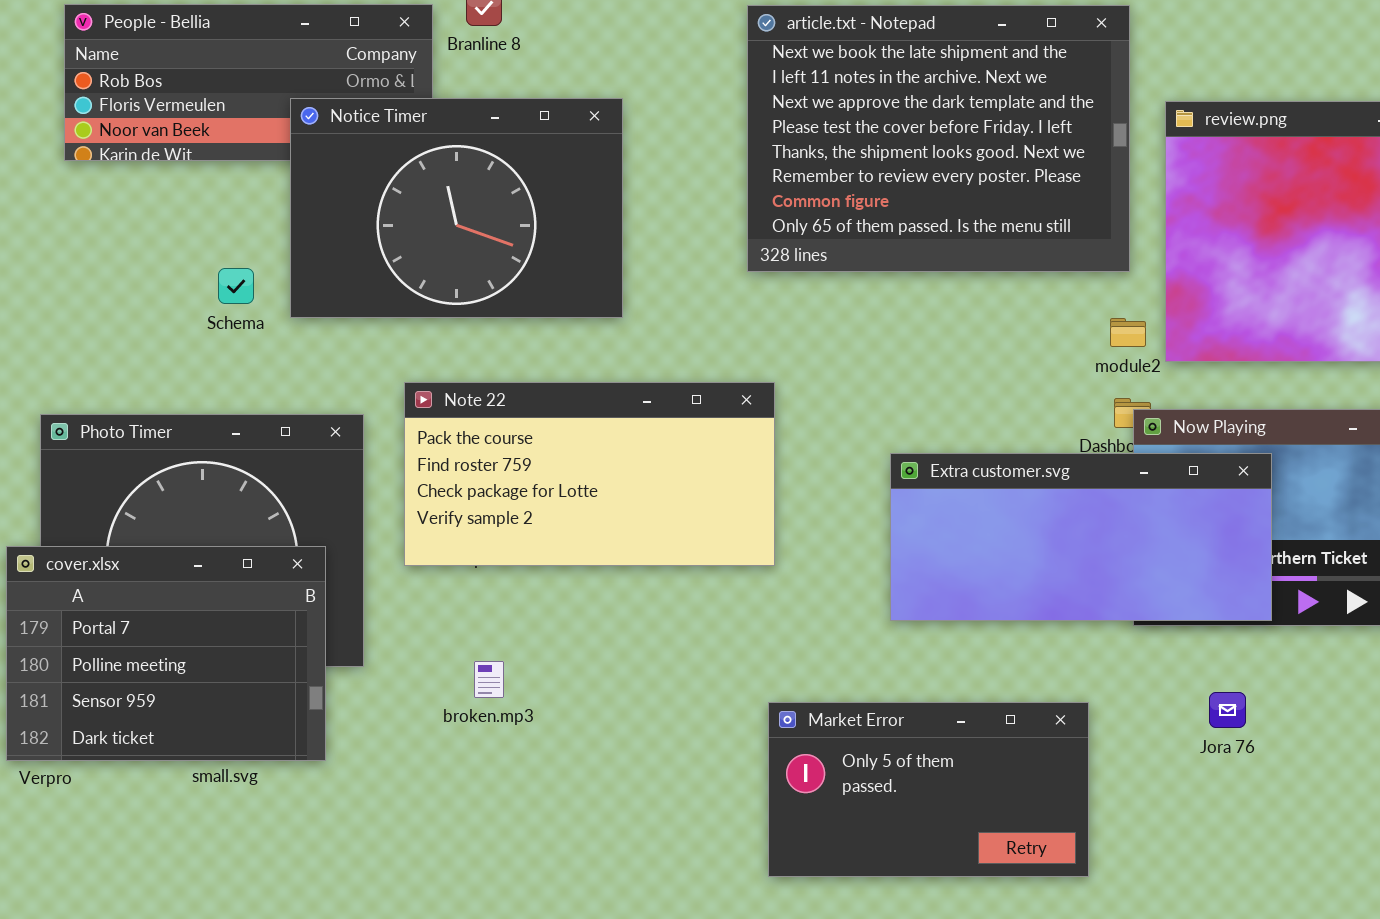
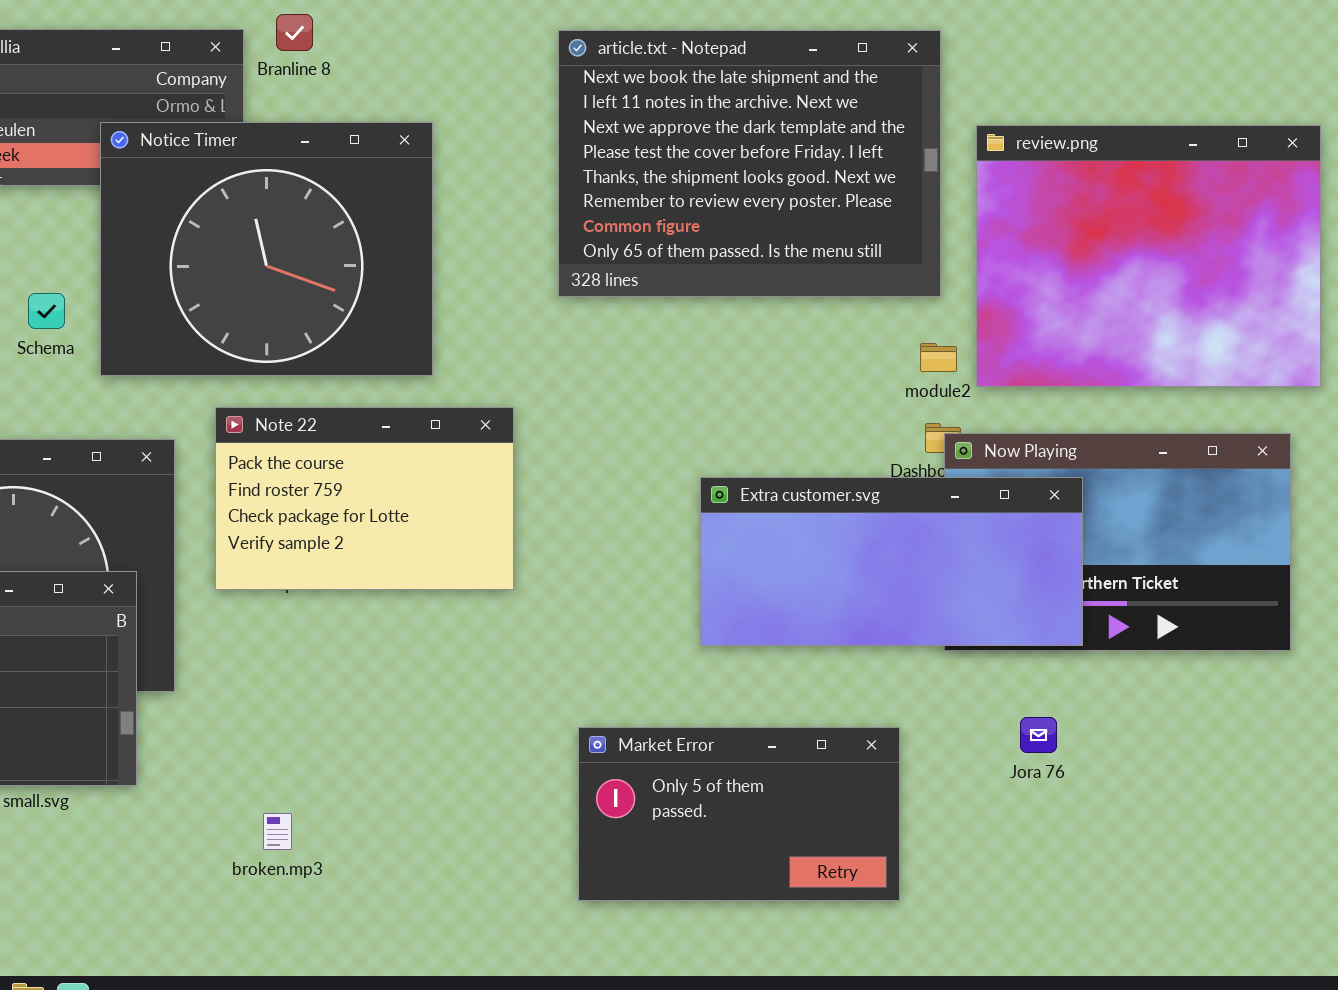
Notice Timer: [290,98,623,318] -> [100,122,433,376], resized
Note 22: [404,382,775,566] -> [215,407,514,590], resized
broken.mp3: [474,661,504,698] -> [263,813,292,850], moved

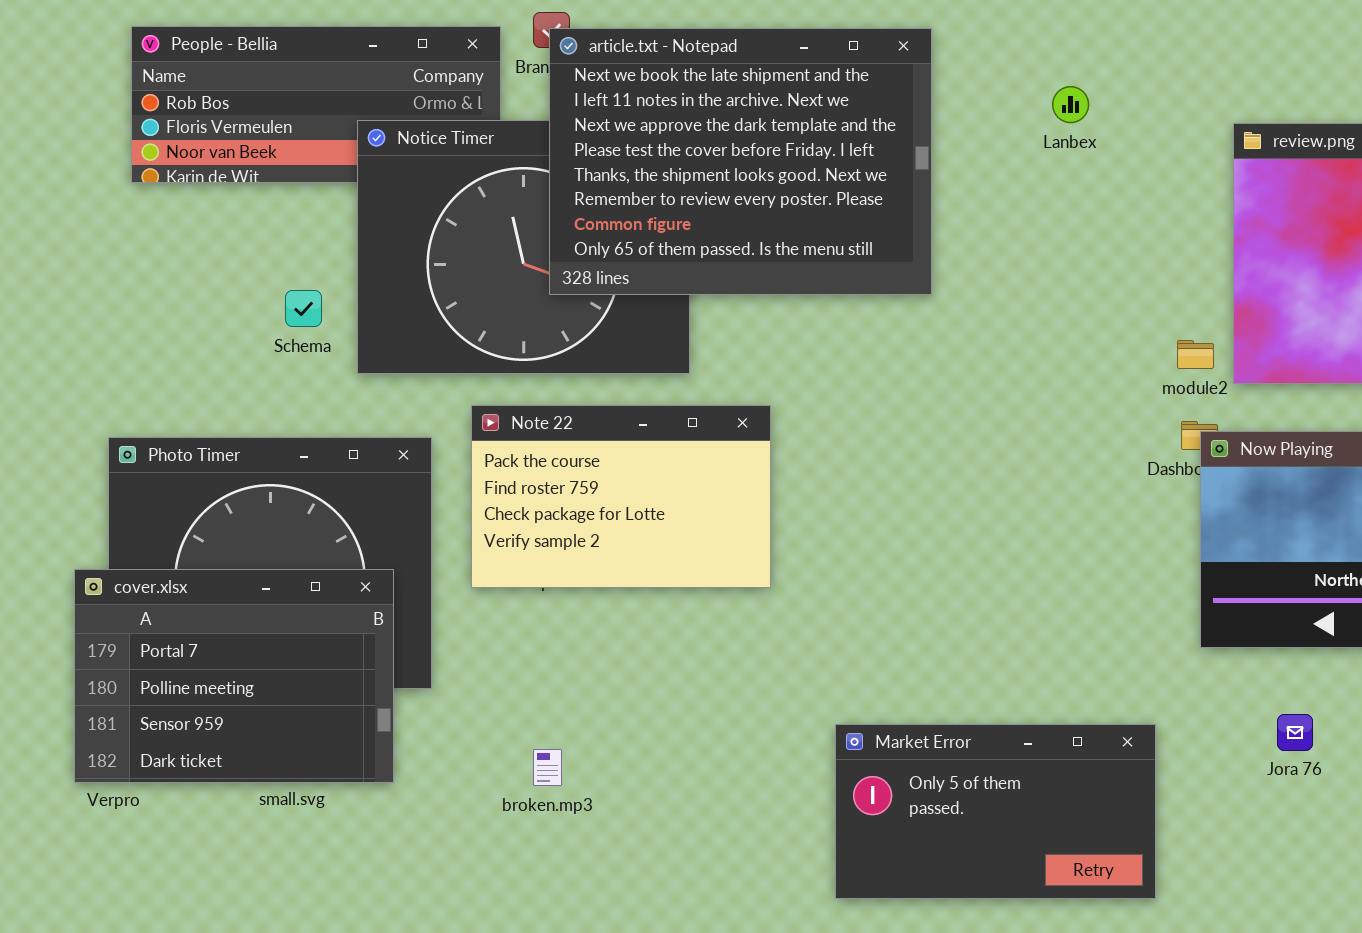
article.txt - Notepad: [558,30,941,297] -> [549,28,932,295], moved
Extra customer.svg: [700,477,1083,646] -> none, closed
broken.mp3: [263,813,292,850] -> [533,749,562,786], moved

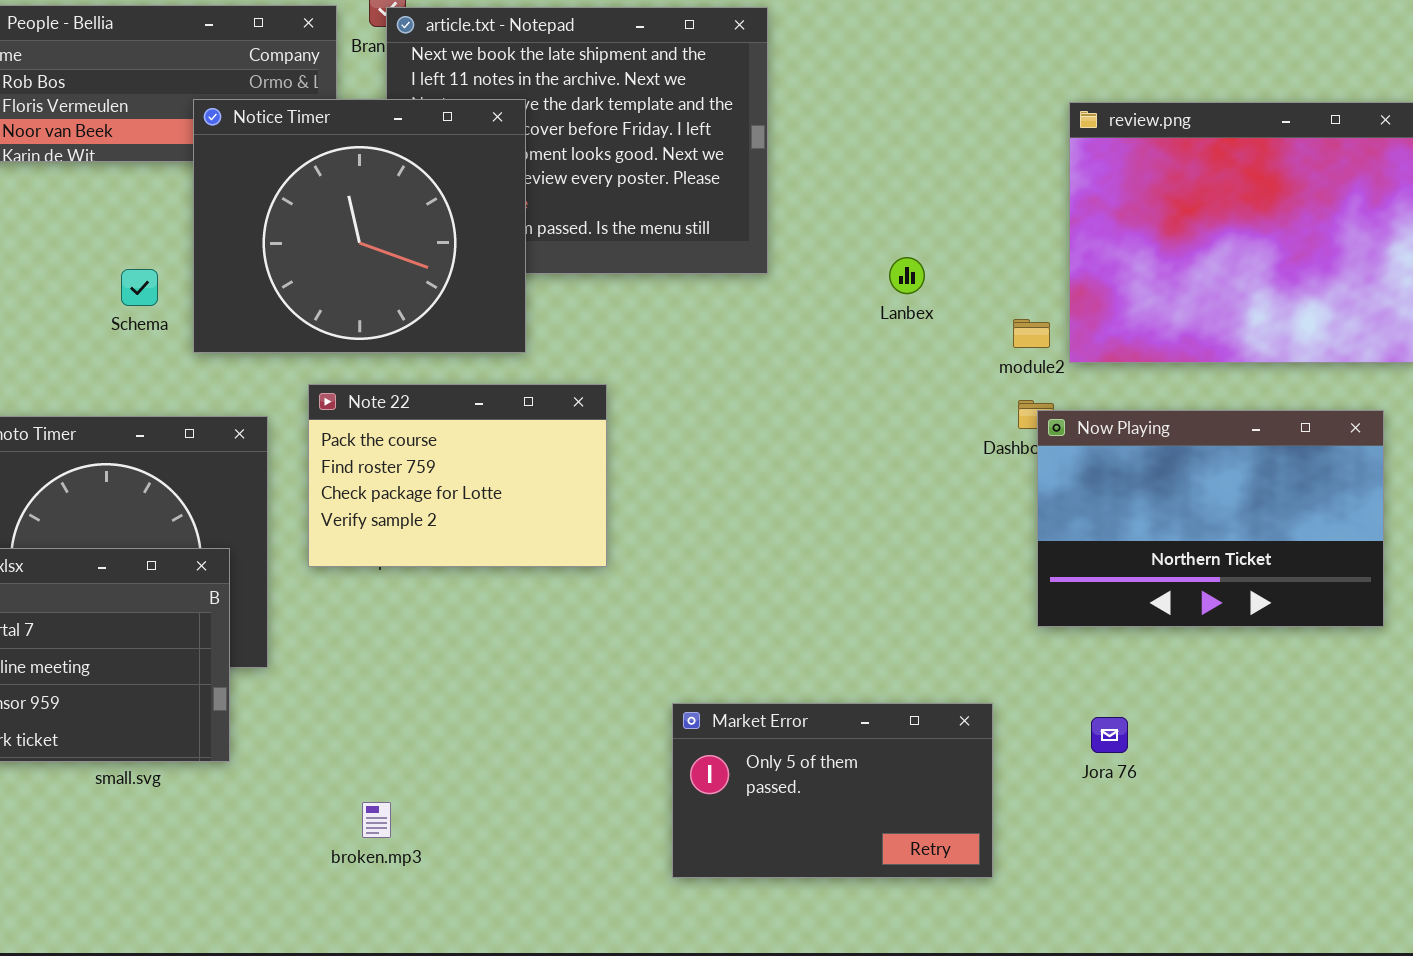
Lanbex: [1052,86,1089,123] -> [889,257,925,294], moved
Notice Timer: [357,120,690,374] -> [193,99,526,353], raised
Jora 76: [1277,714,1313,751] -> [1091,717,1128,753], moved
broken.mp3: [533,749,562,786] -> [362,802,391,838], moved

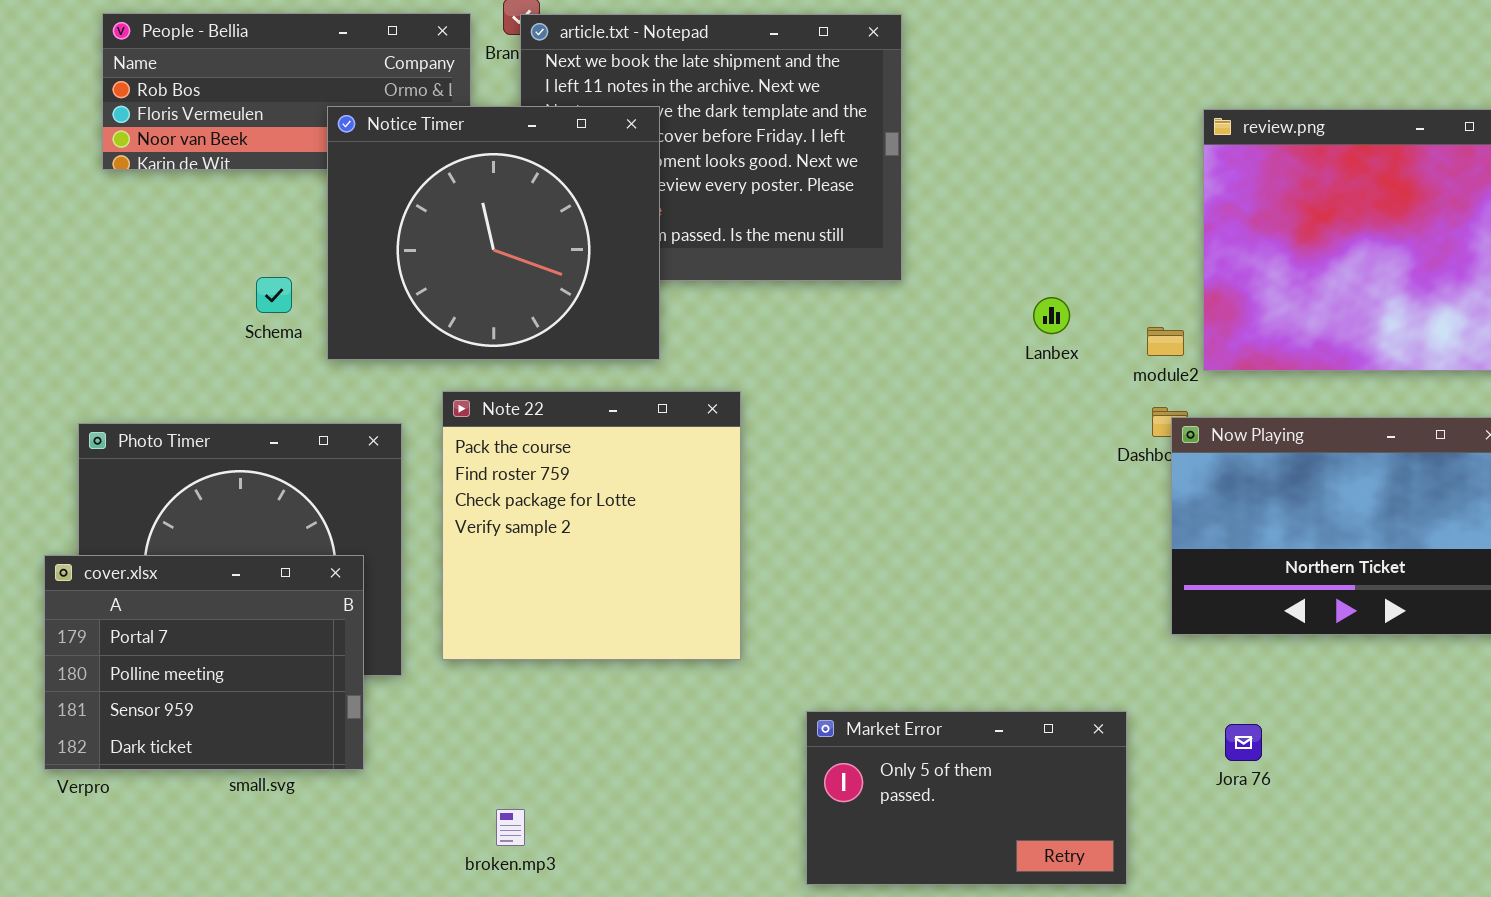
Lanbex: [889,257,925,294] -> [1033,297,1070,334], moved
Note 22: [308,384,607,567] -> [442,391,741,660], resized

